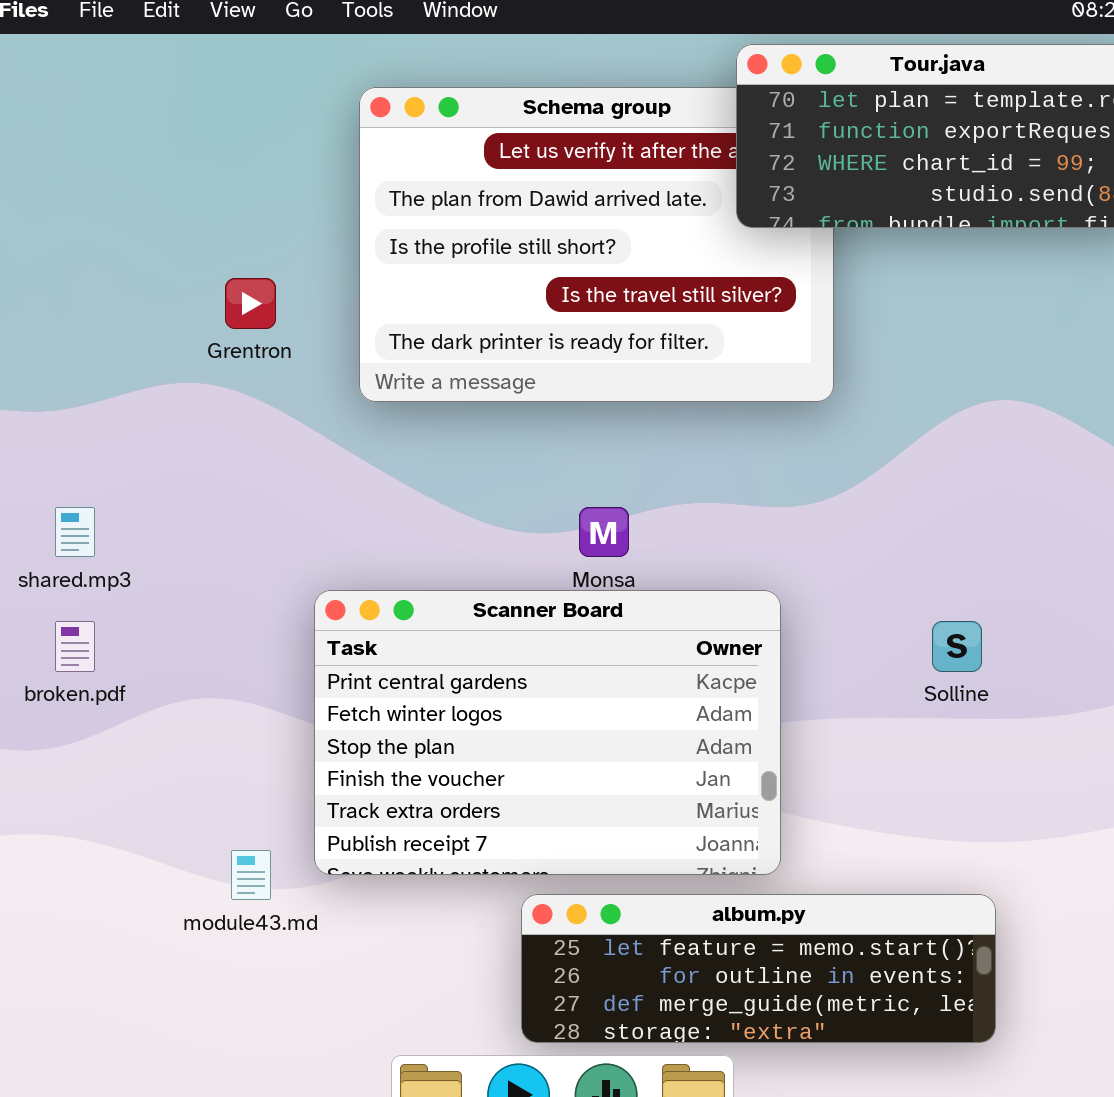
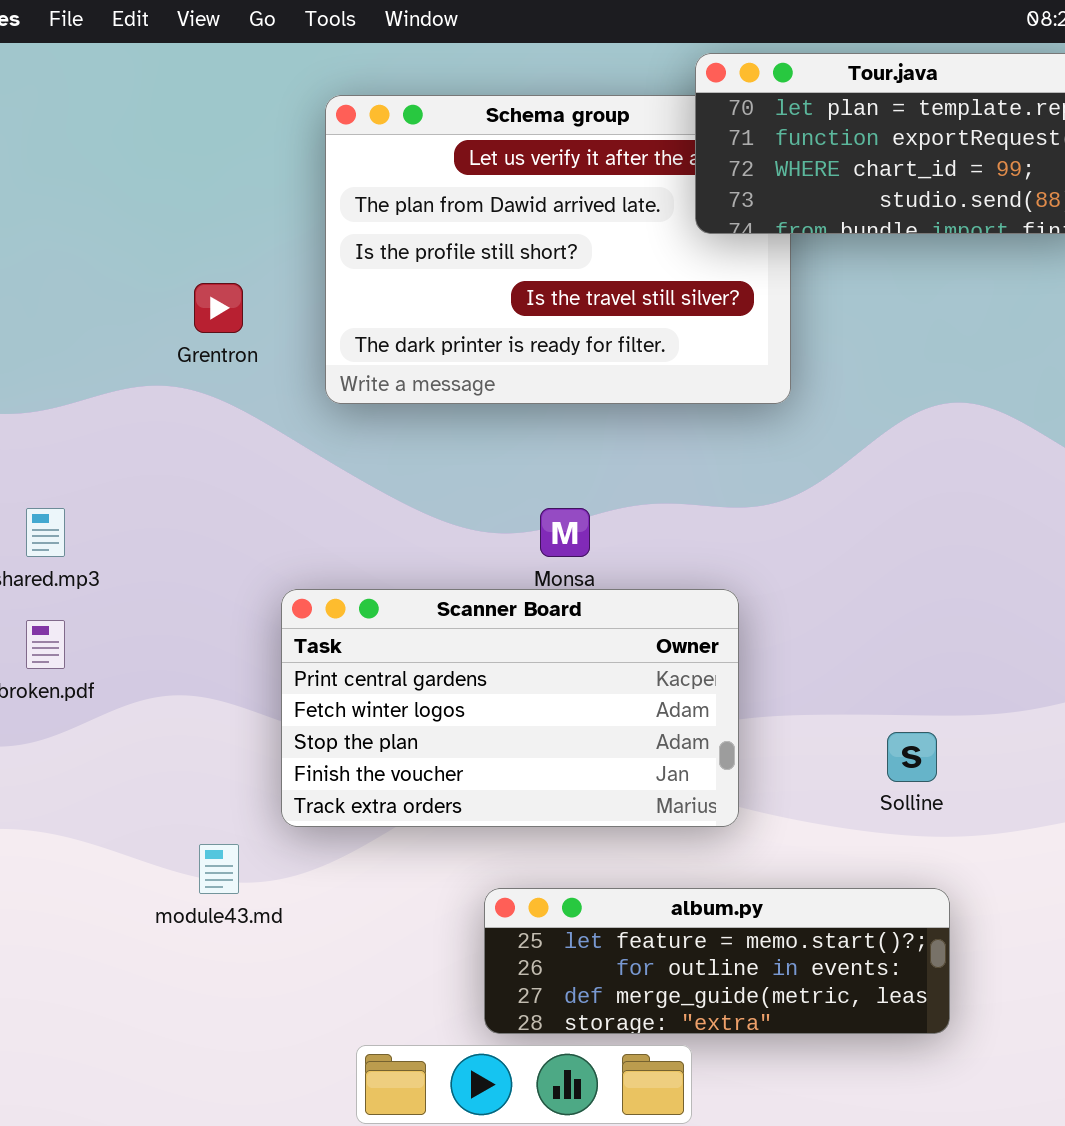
Scanner Board: [314,590,781,875] -> [281,589,739,827], resized
Solline: [932,621,982,672] -> [887,732,937,782], moved

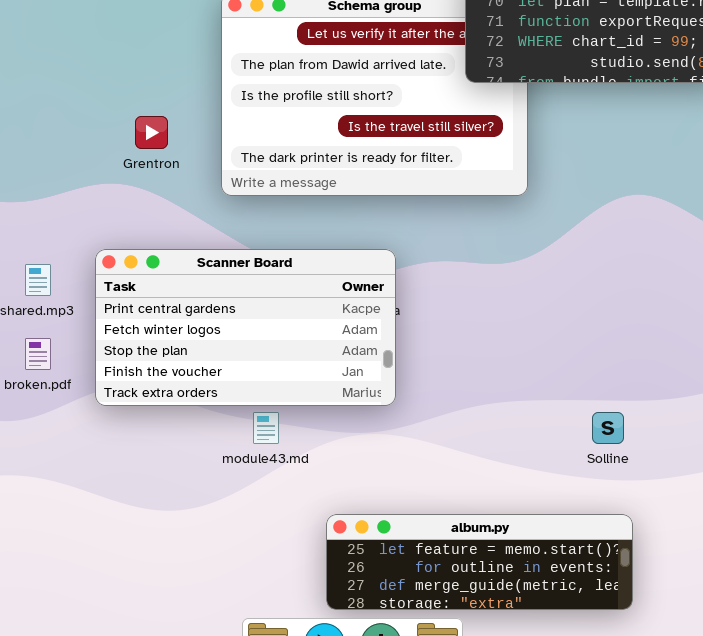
Scanner Board: [281,589,739,827] -> [95,249,396,406], moved
module43.md: [199,844,239,894] -> [253,412,279,444], moved

